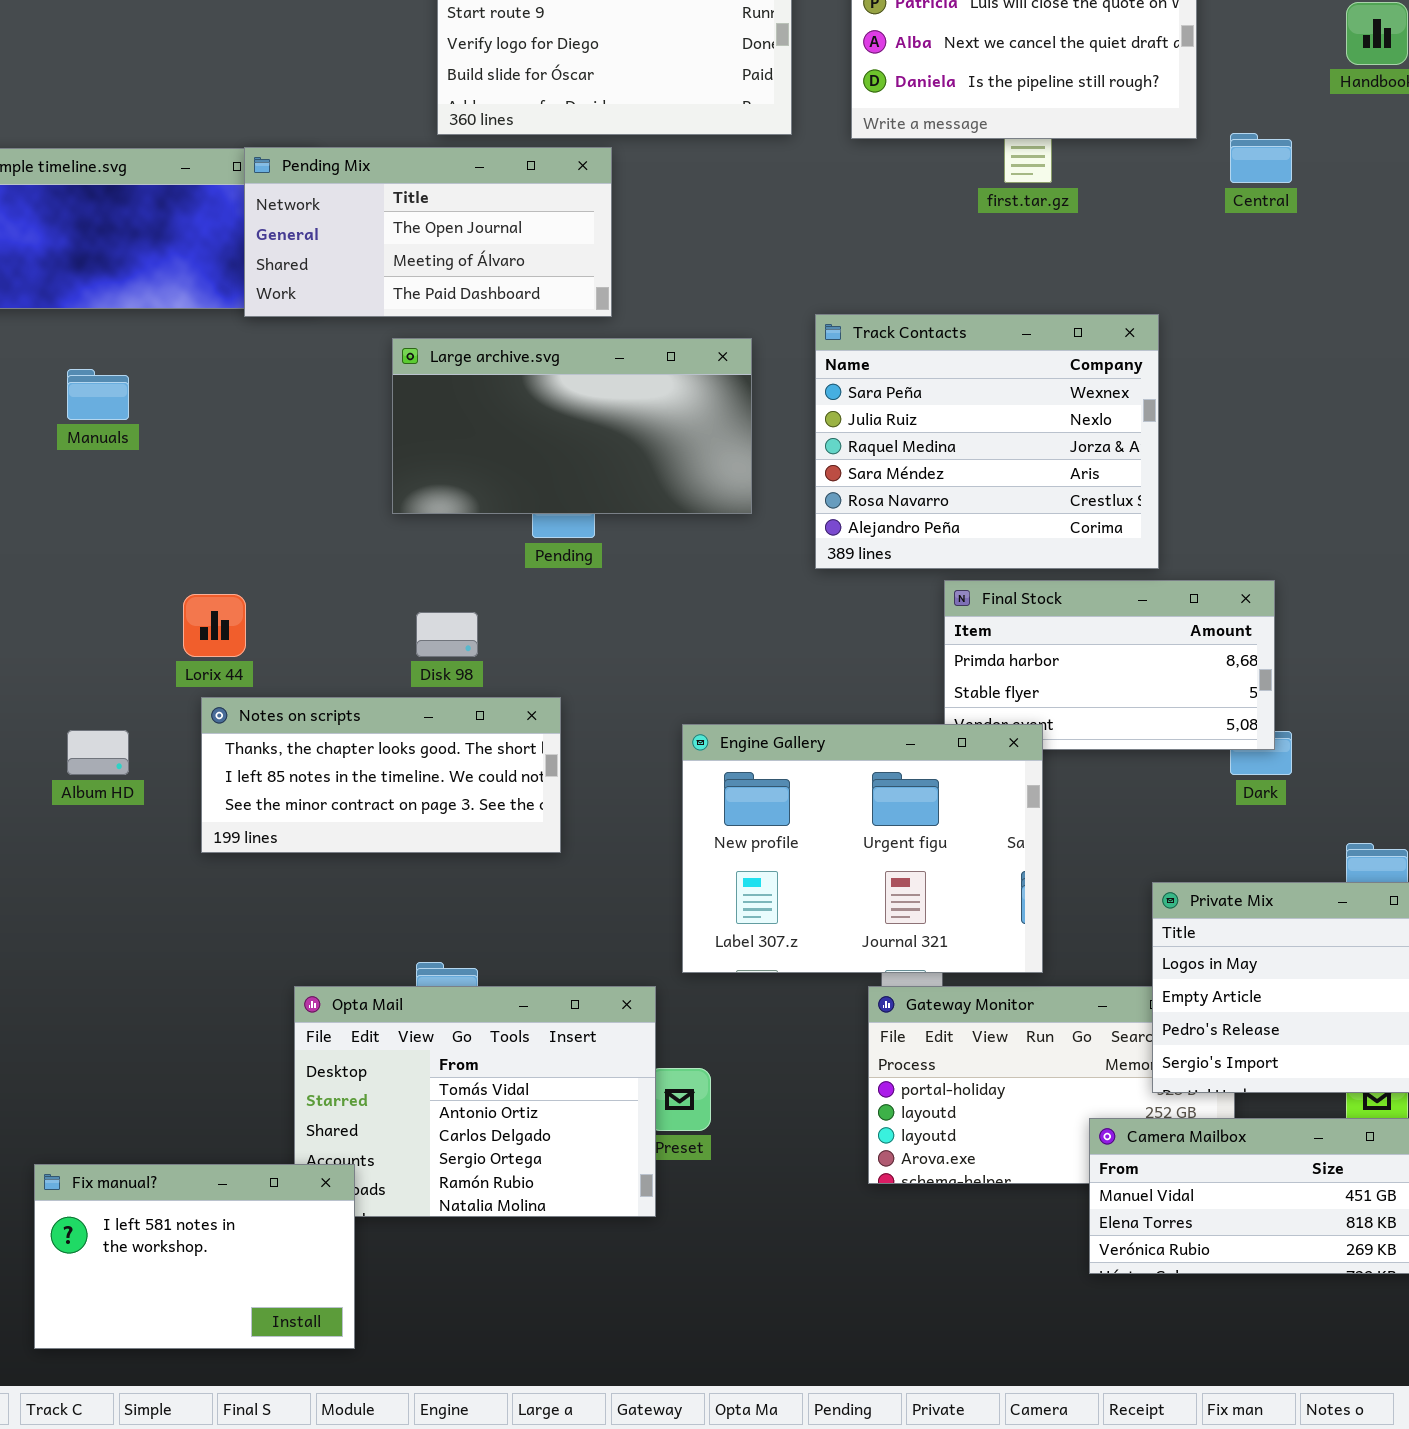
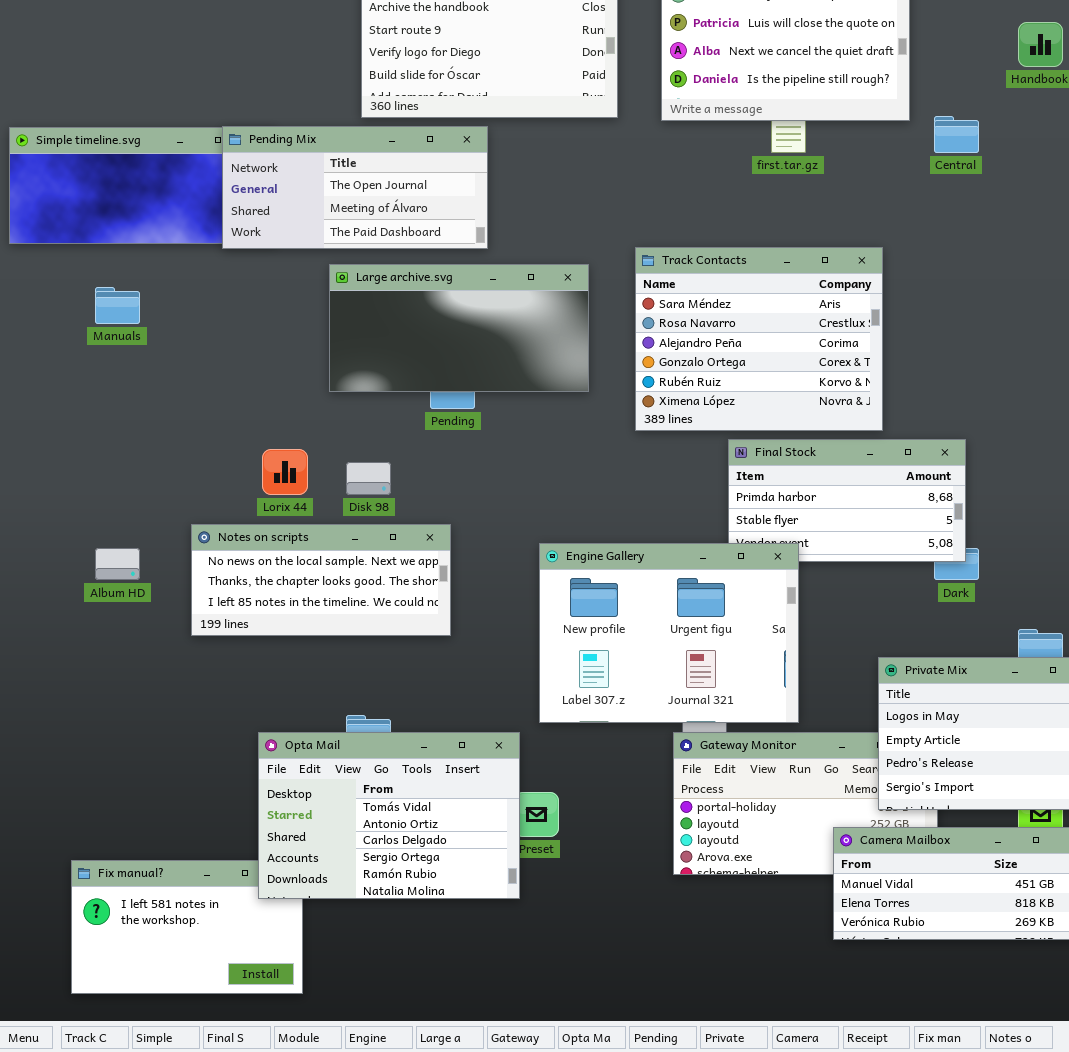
Track Contacts: [815,314,1159,569] -> [635,247,883,431], scrolled down 3 rows
Lorix 44: [183,594,246,657] -> [262,449,308,495], moved
Notes on scripts: [201,697,561,853] -> [191,524,451,636], scrolled up 1 row
Opta Mail: [294,986,656,1217] -> [258,732,520,899], raised

